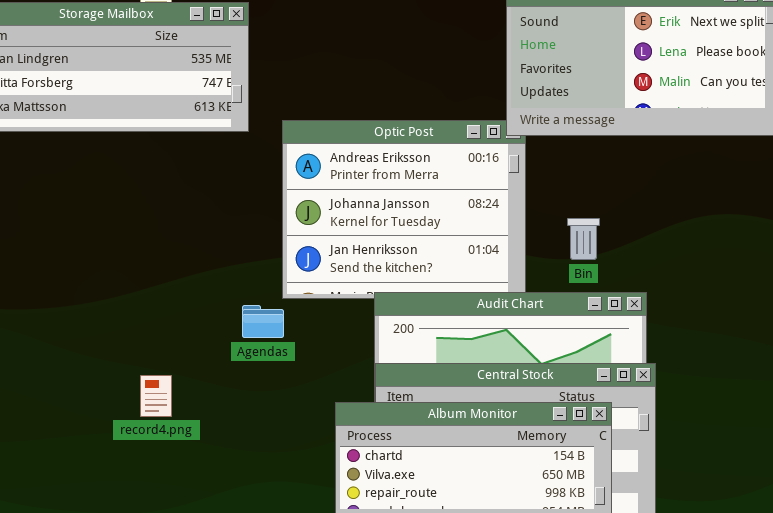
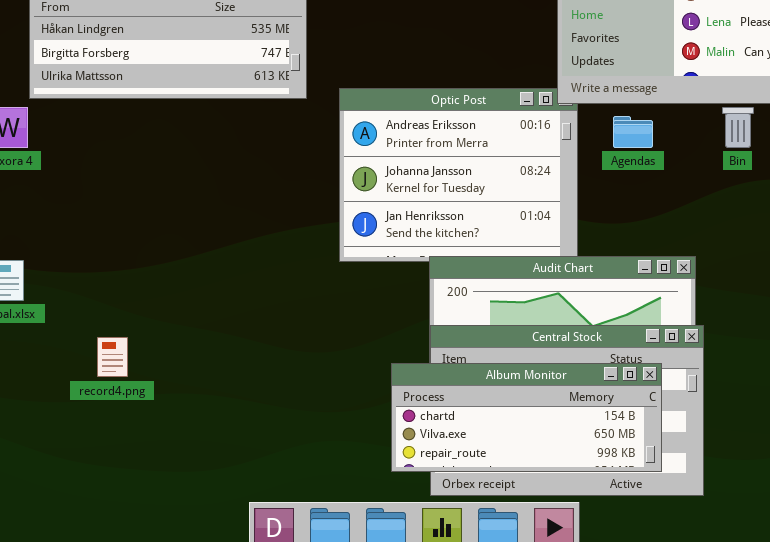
Bin: [567,218,600,260] -> [722,107,754,148], moved
Agendas: [242,305,284,338] -> [613,116,653,148], moved
record4.png: [140,375,172,417] -> [97,337,128,377], moved

